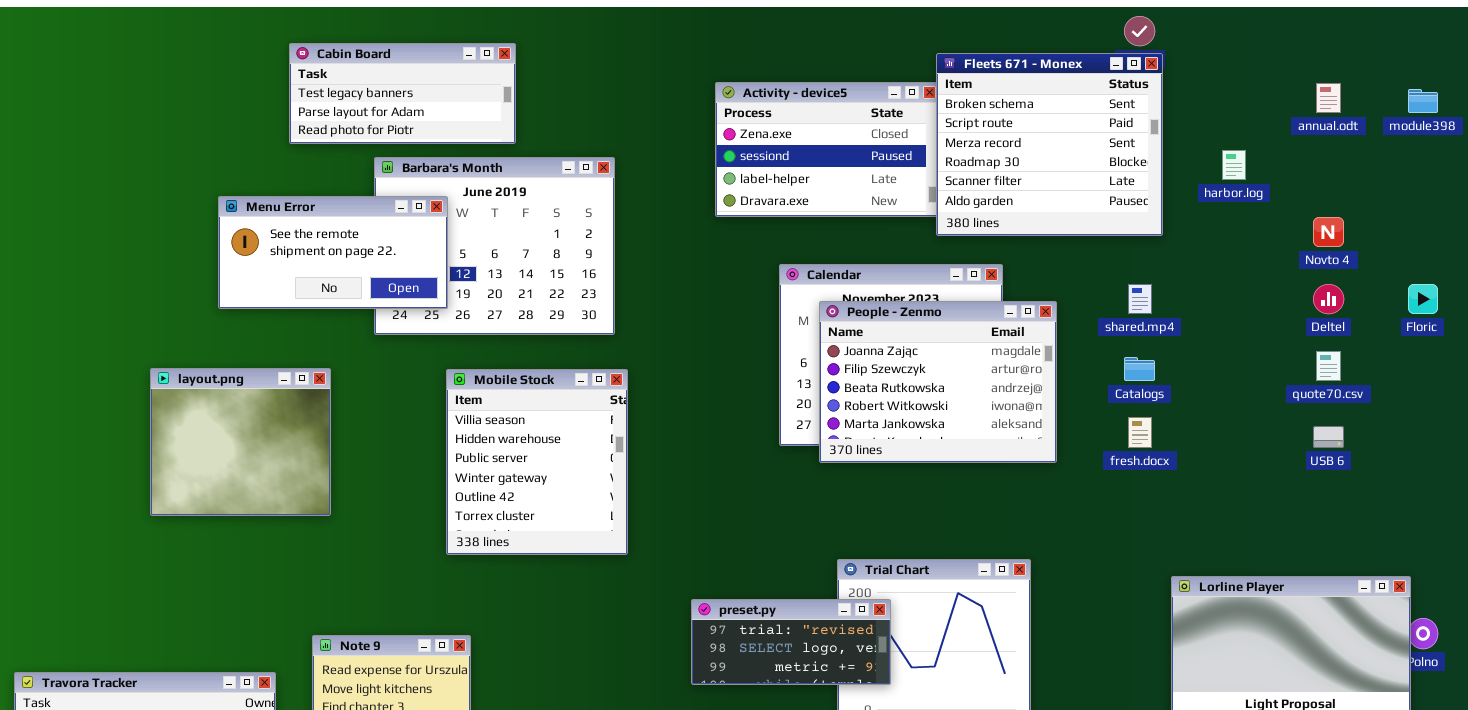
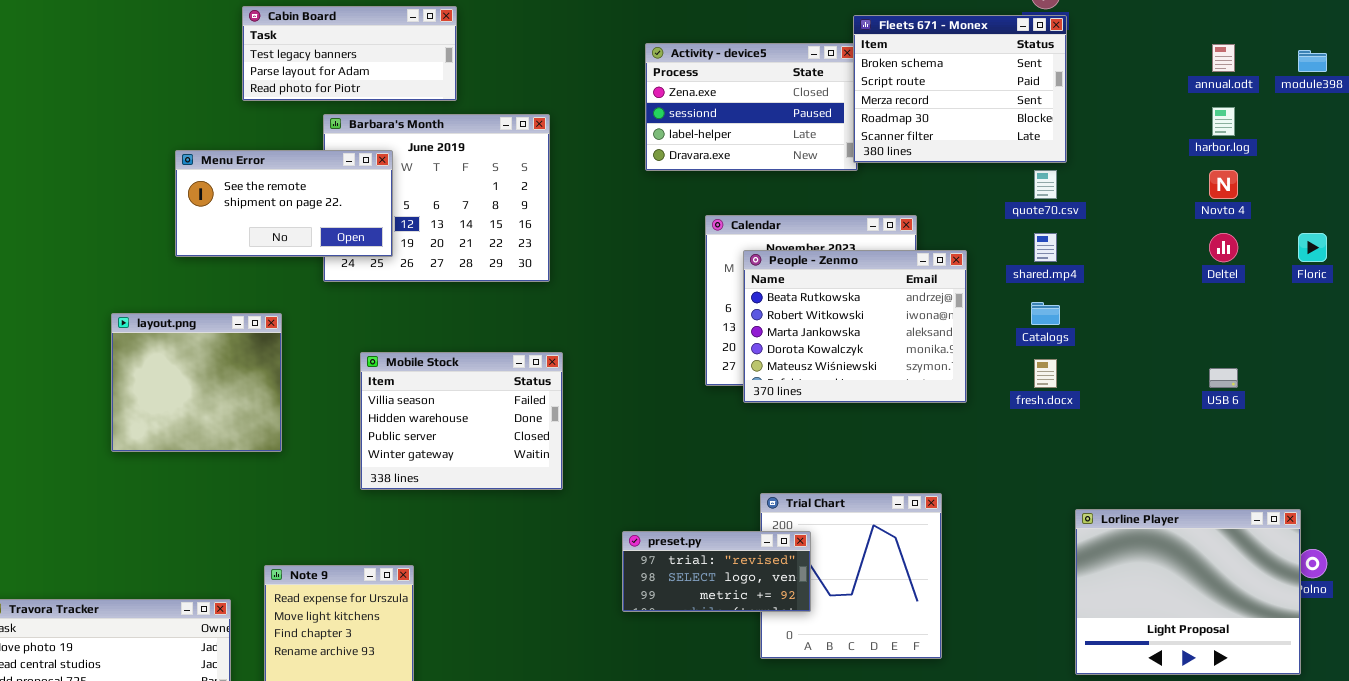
Fleets 671 - Monex: [936,53,1163,236] -> [853,15,1067,163], resized
harbor.log: [1222,150,1246,180] -> [1212,107,1235,136], moved
People - Zenmo: [819,301,1057,463] -> [743,250,967,403], scrolled down 2 rows
quote70.csv: [1316,351,1341,381] -> [1034,170,1057,199], moved
Mobile Stock: [446,369,628,555] -> [360,352,563,490], resized

